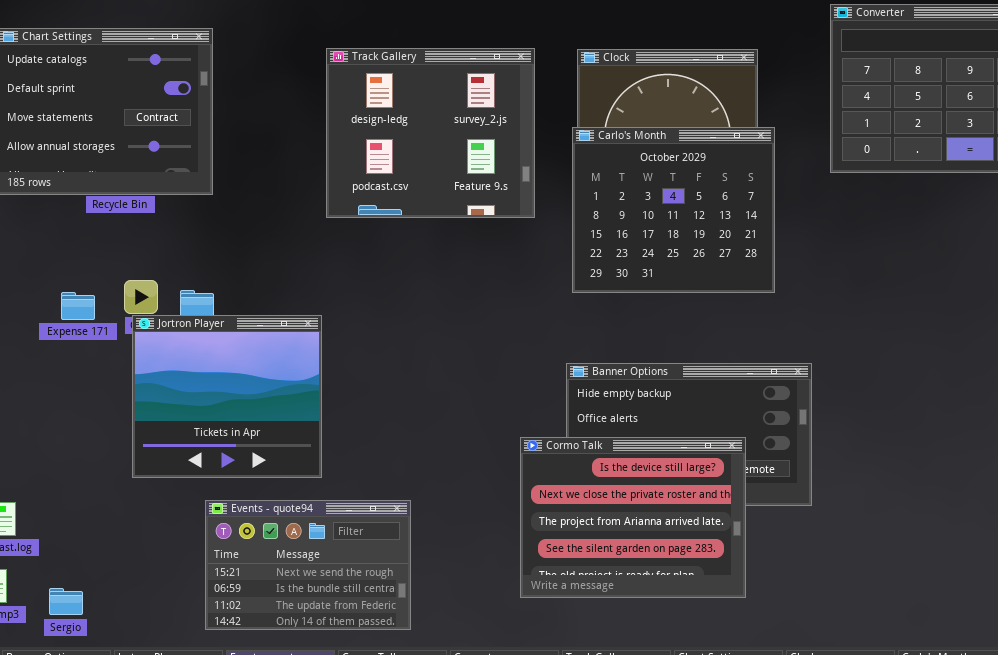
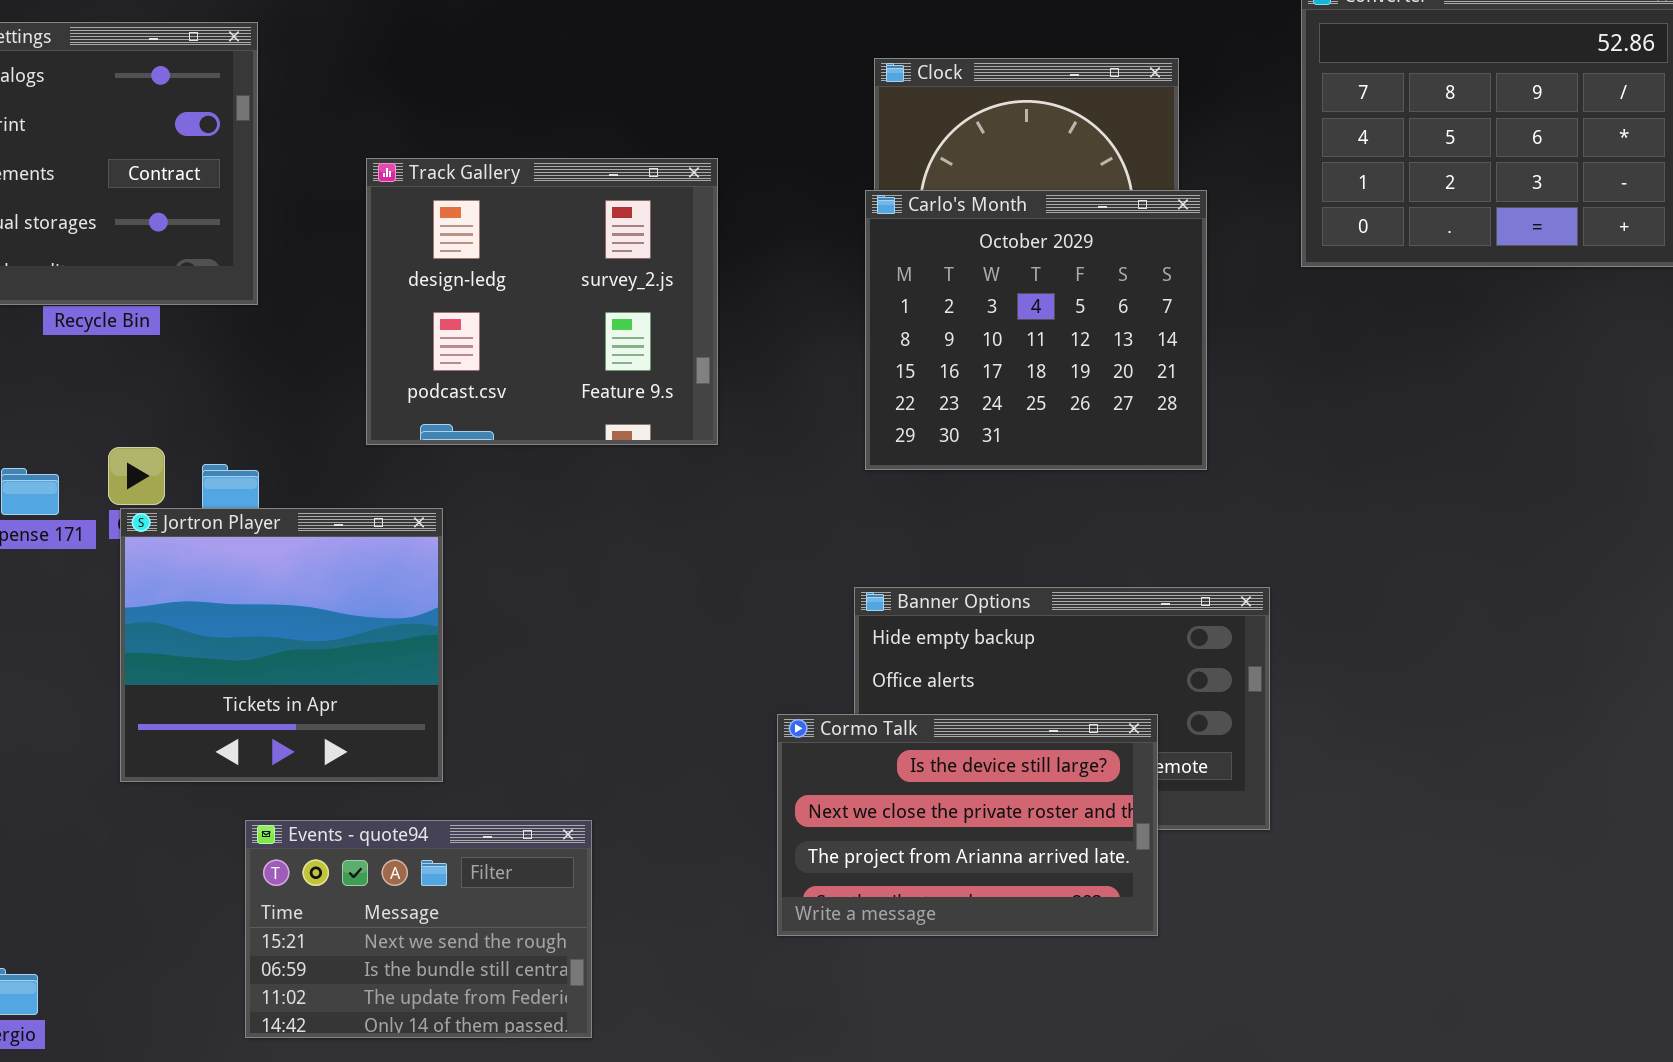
Track Gallery: [326,48,535,218] -> [366,158,718,445], moved
Cormo Talk: [520,437,746,598] -> [777,714,1158,936], resized

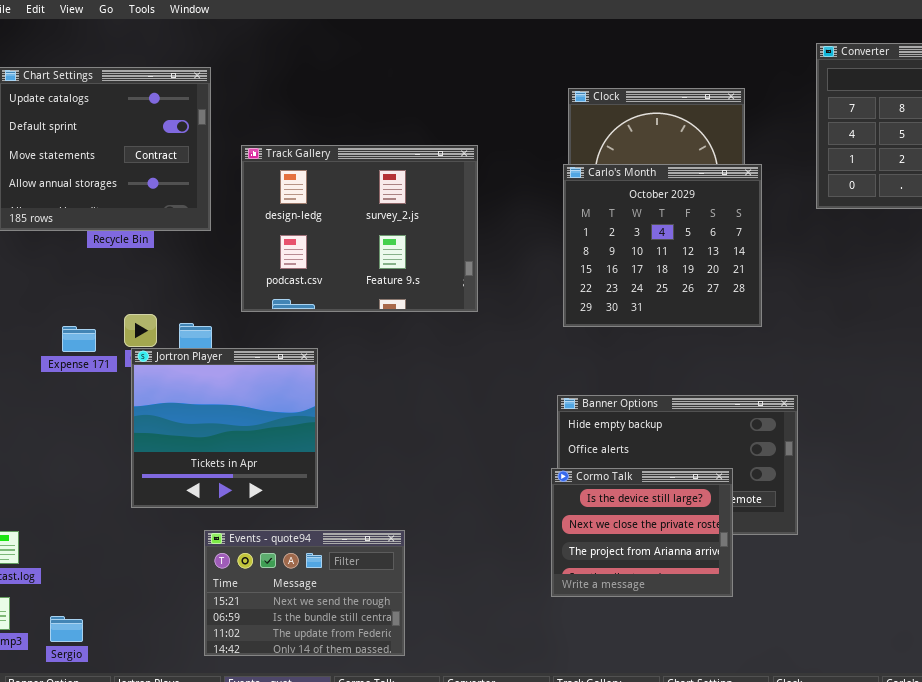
Track Gallery: [366,158,718,445] -> [241,145,478,312], resized
Cormo Talk: [777,714,1158,936] -> [551,468,733,597], resized

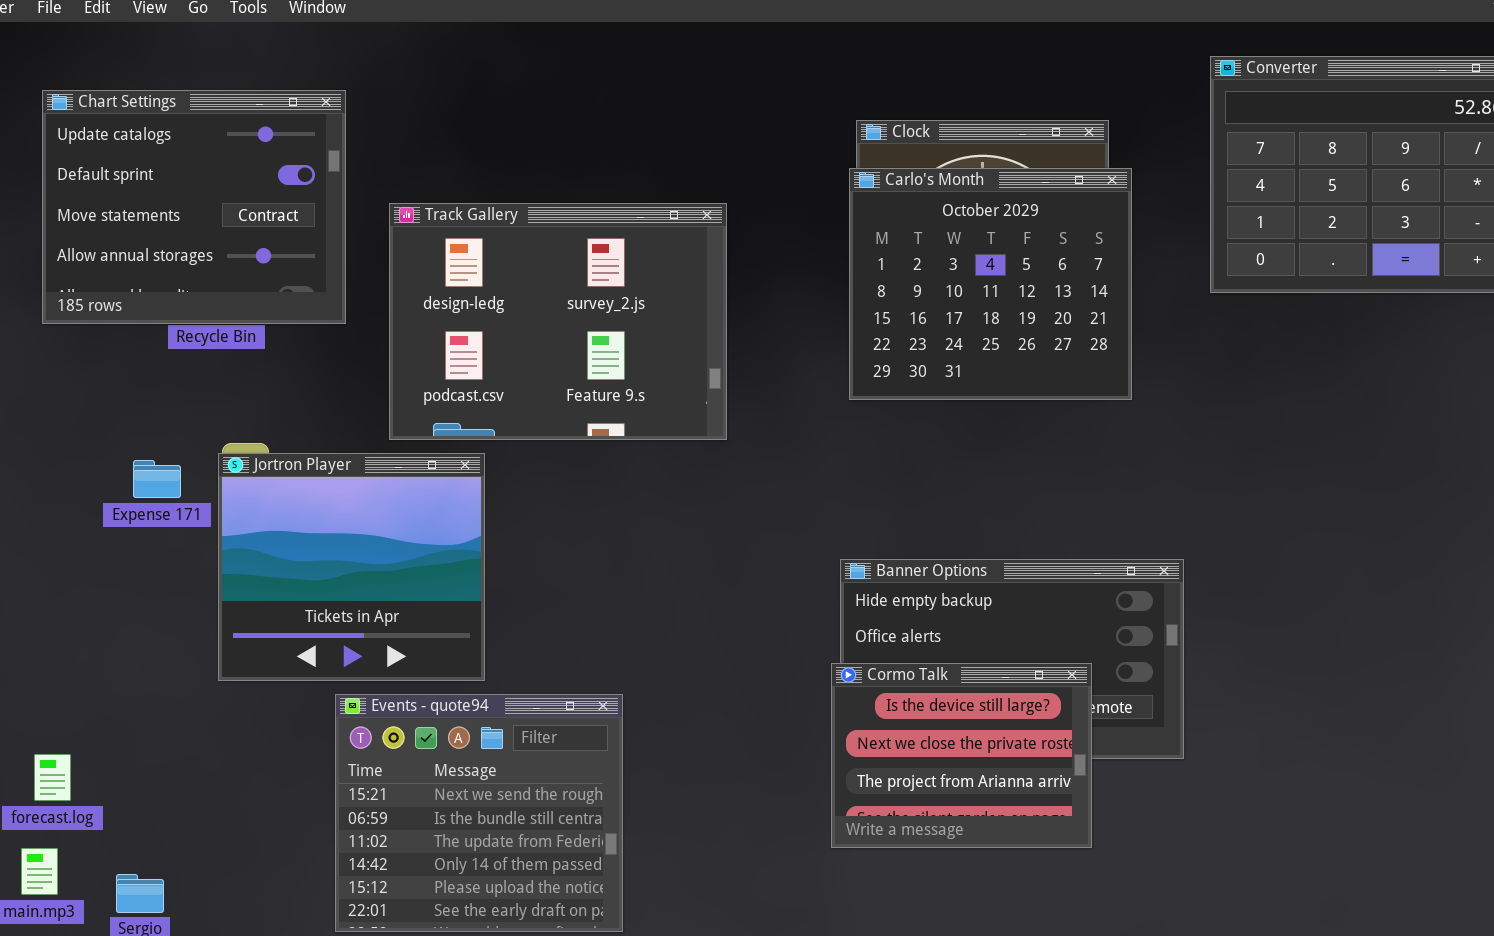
Carlo's Month: [563,164,762,327] -> [849,168,1132,400], moved
Jortron Player: [131,348,318,508] -> [218,453,485,681], moved
Events - quote94: [204,530,405,656] -> [335,694,623,932], resized

